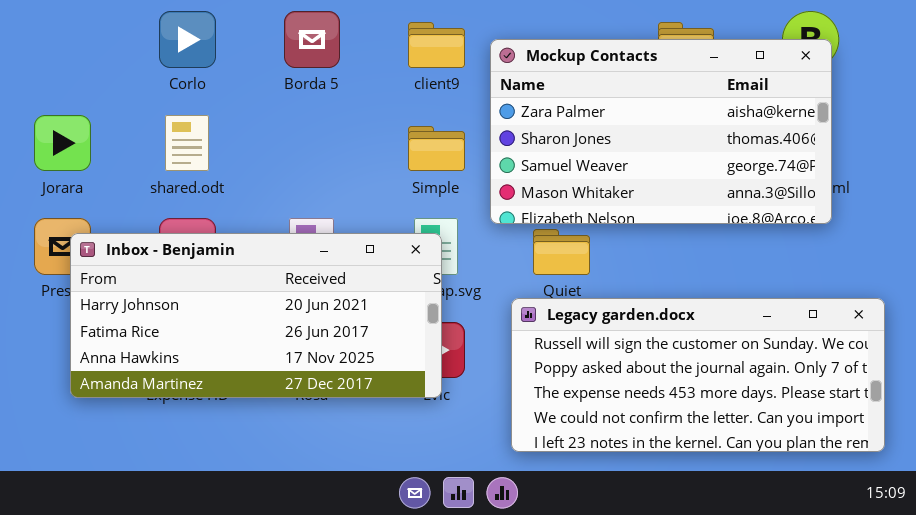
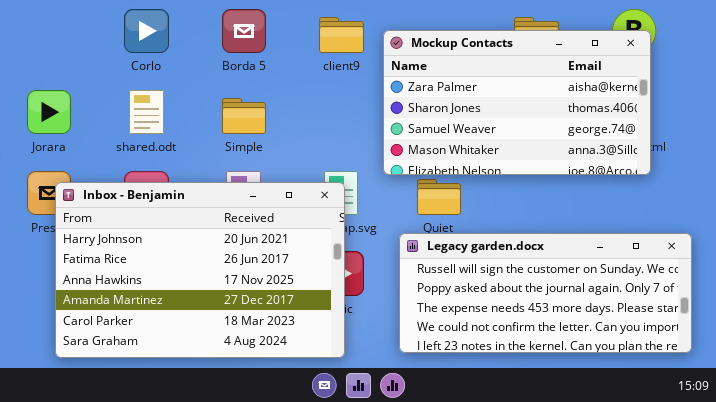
Simple: [408,126,465,171] -> [222,98,266,134], moved
Inbox - Benjamin: [70,233,442,398] -> [55,182,345,358], resized

